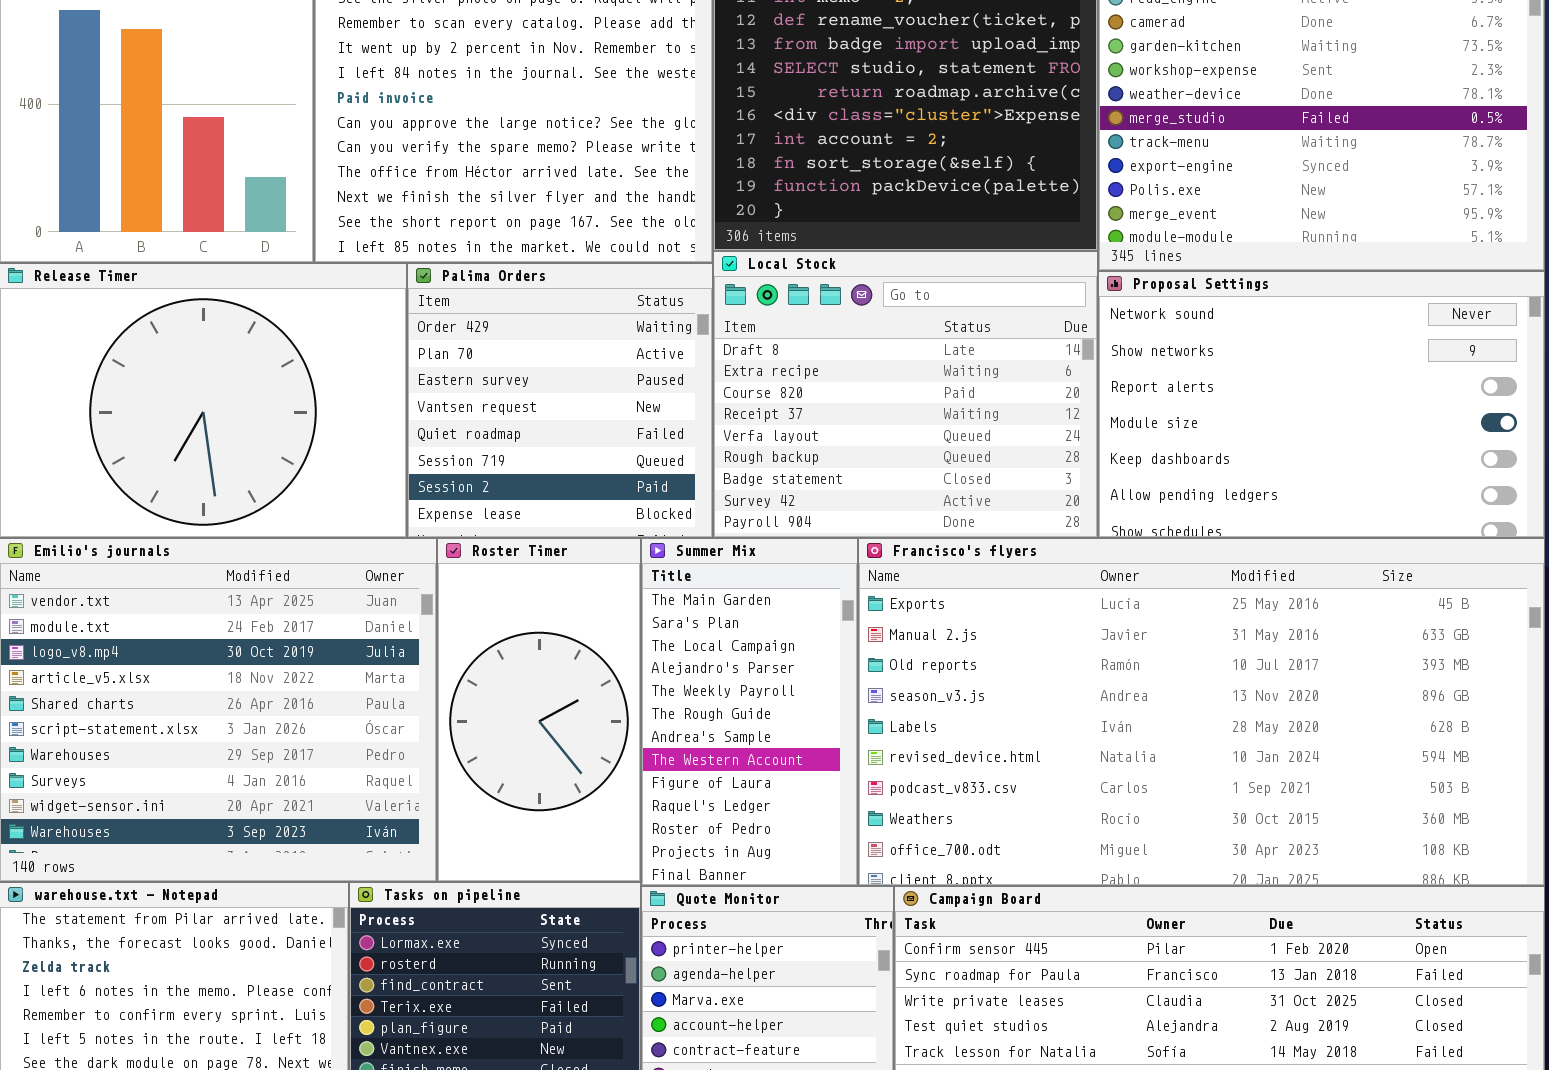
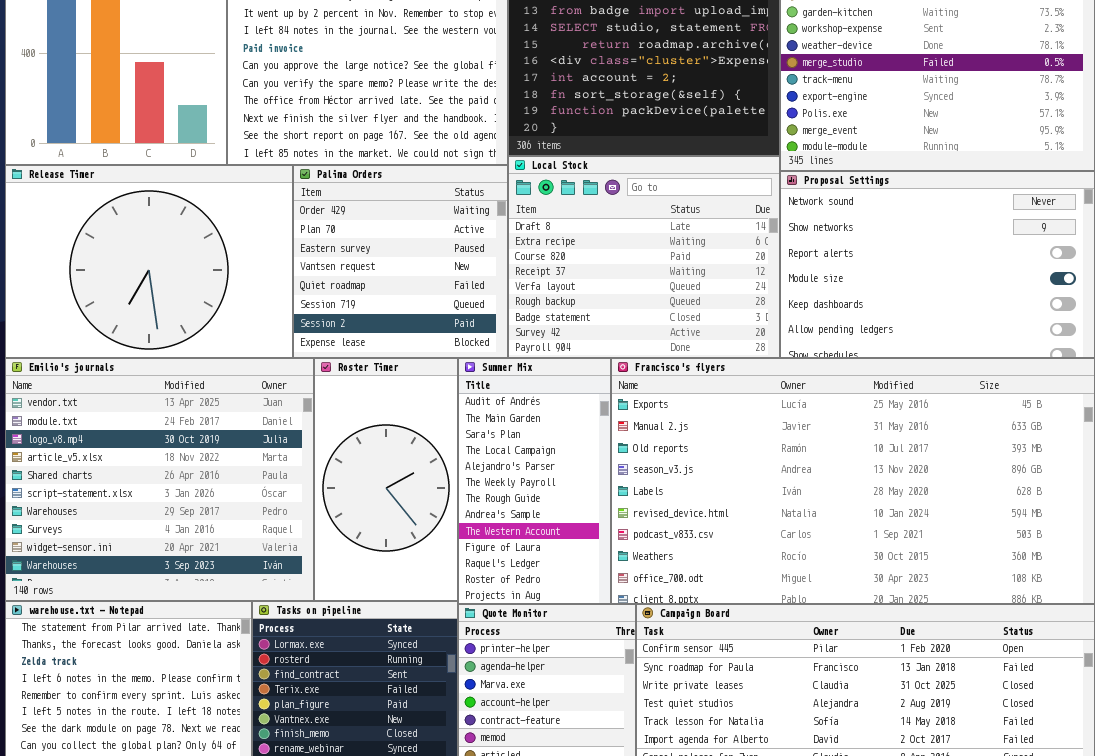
Summer Mix: [641,538,858,886] -> [458,358,611,604], scrolled up 1 row

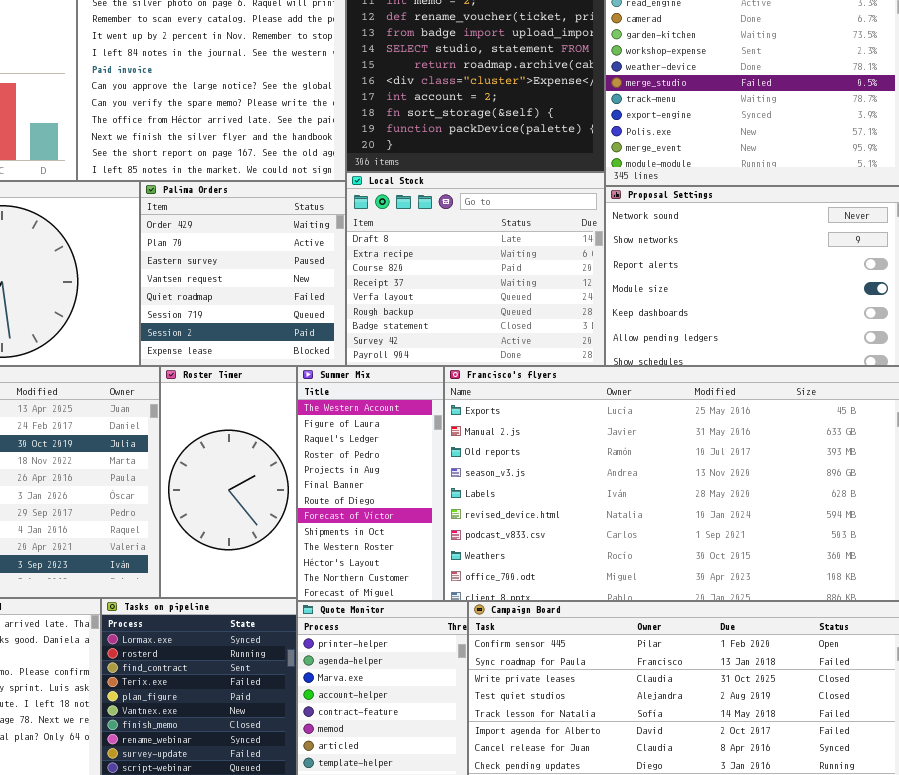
Summer Mix: [458,358,611,604] -> [297,366,444,601], scrolled down 8 rows

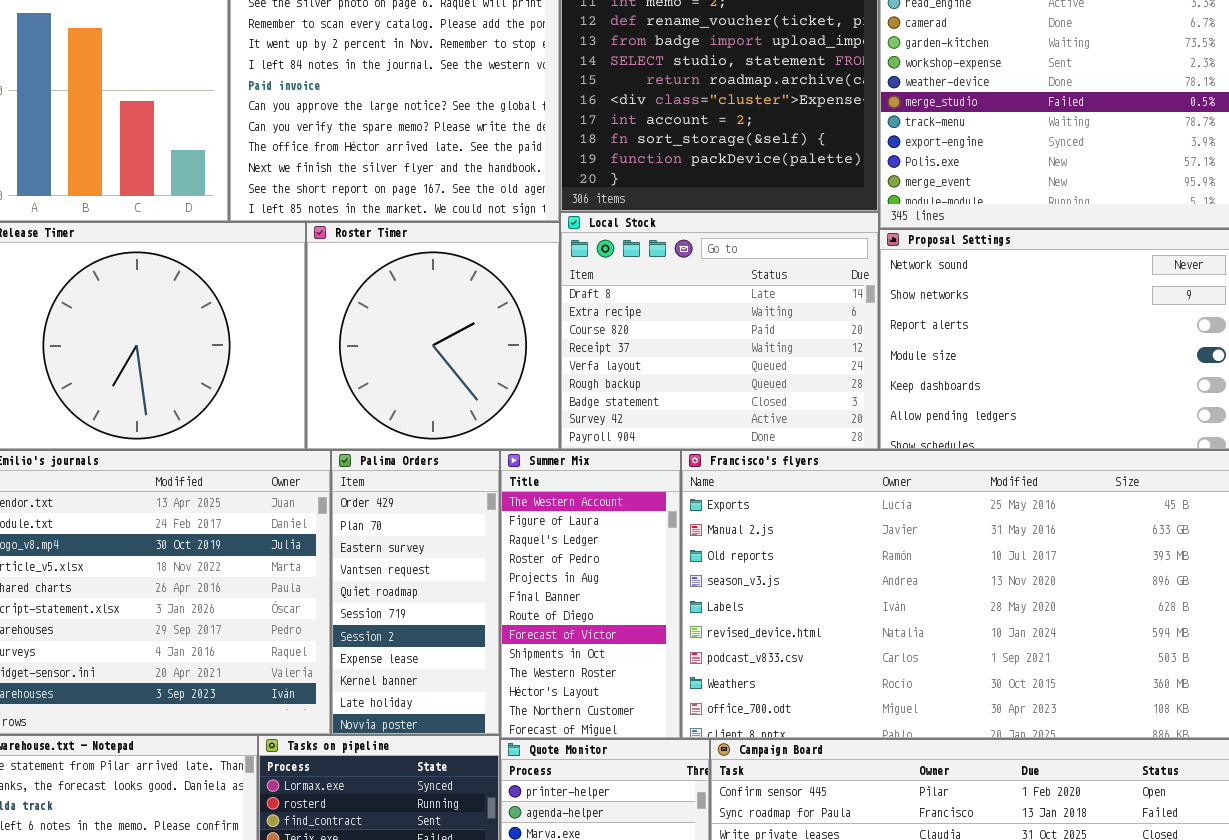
Palima Orders: [140,181,346,366] -> [331,450,500,735], moved, resized
Roster Timer: [160,366,297,598] -> [306,222,560,450], moved, resized

